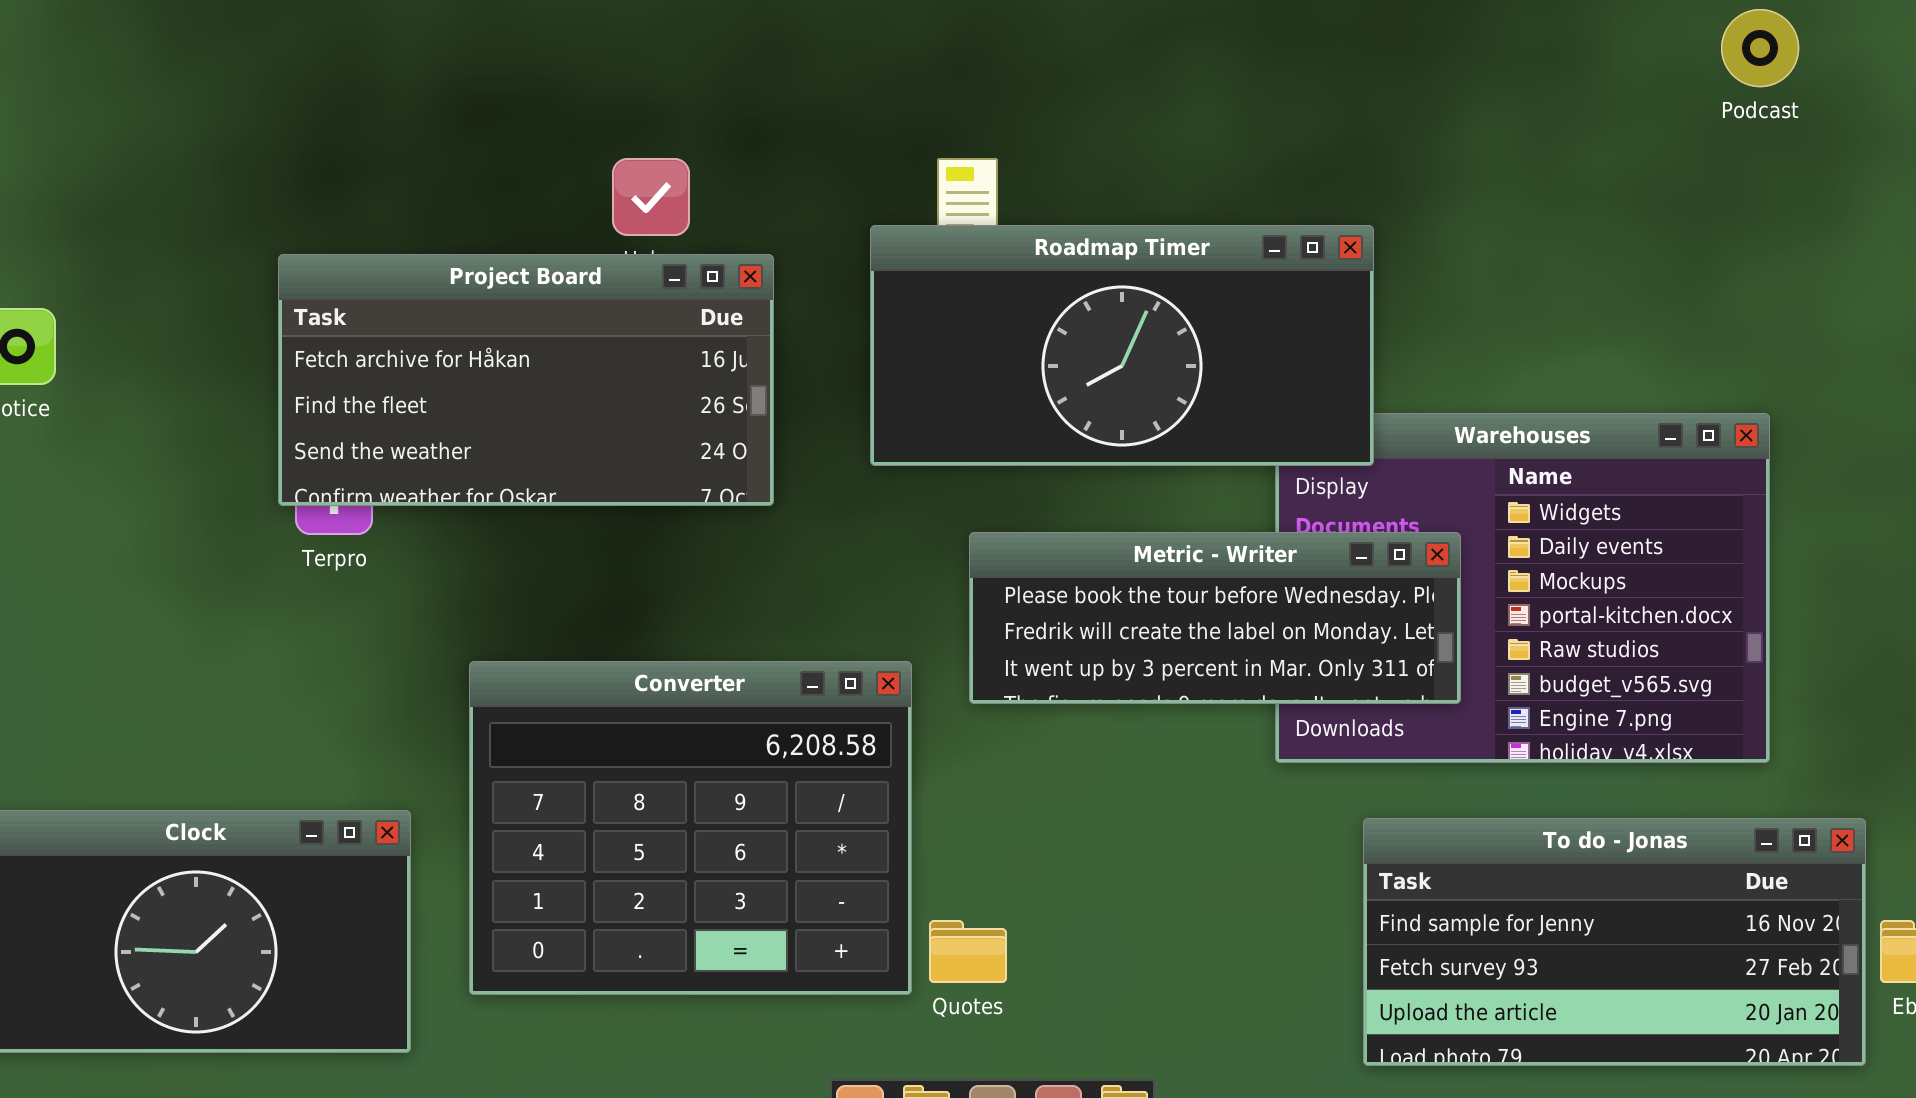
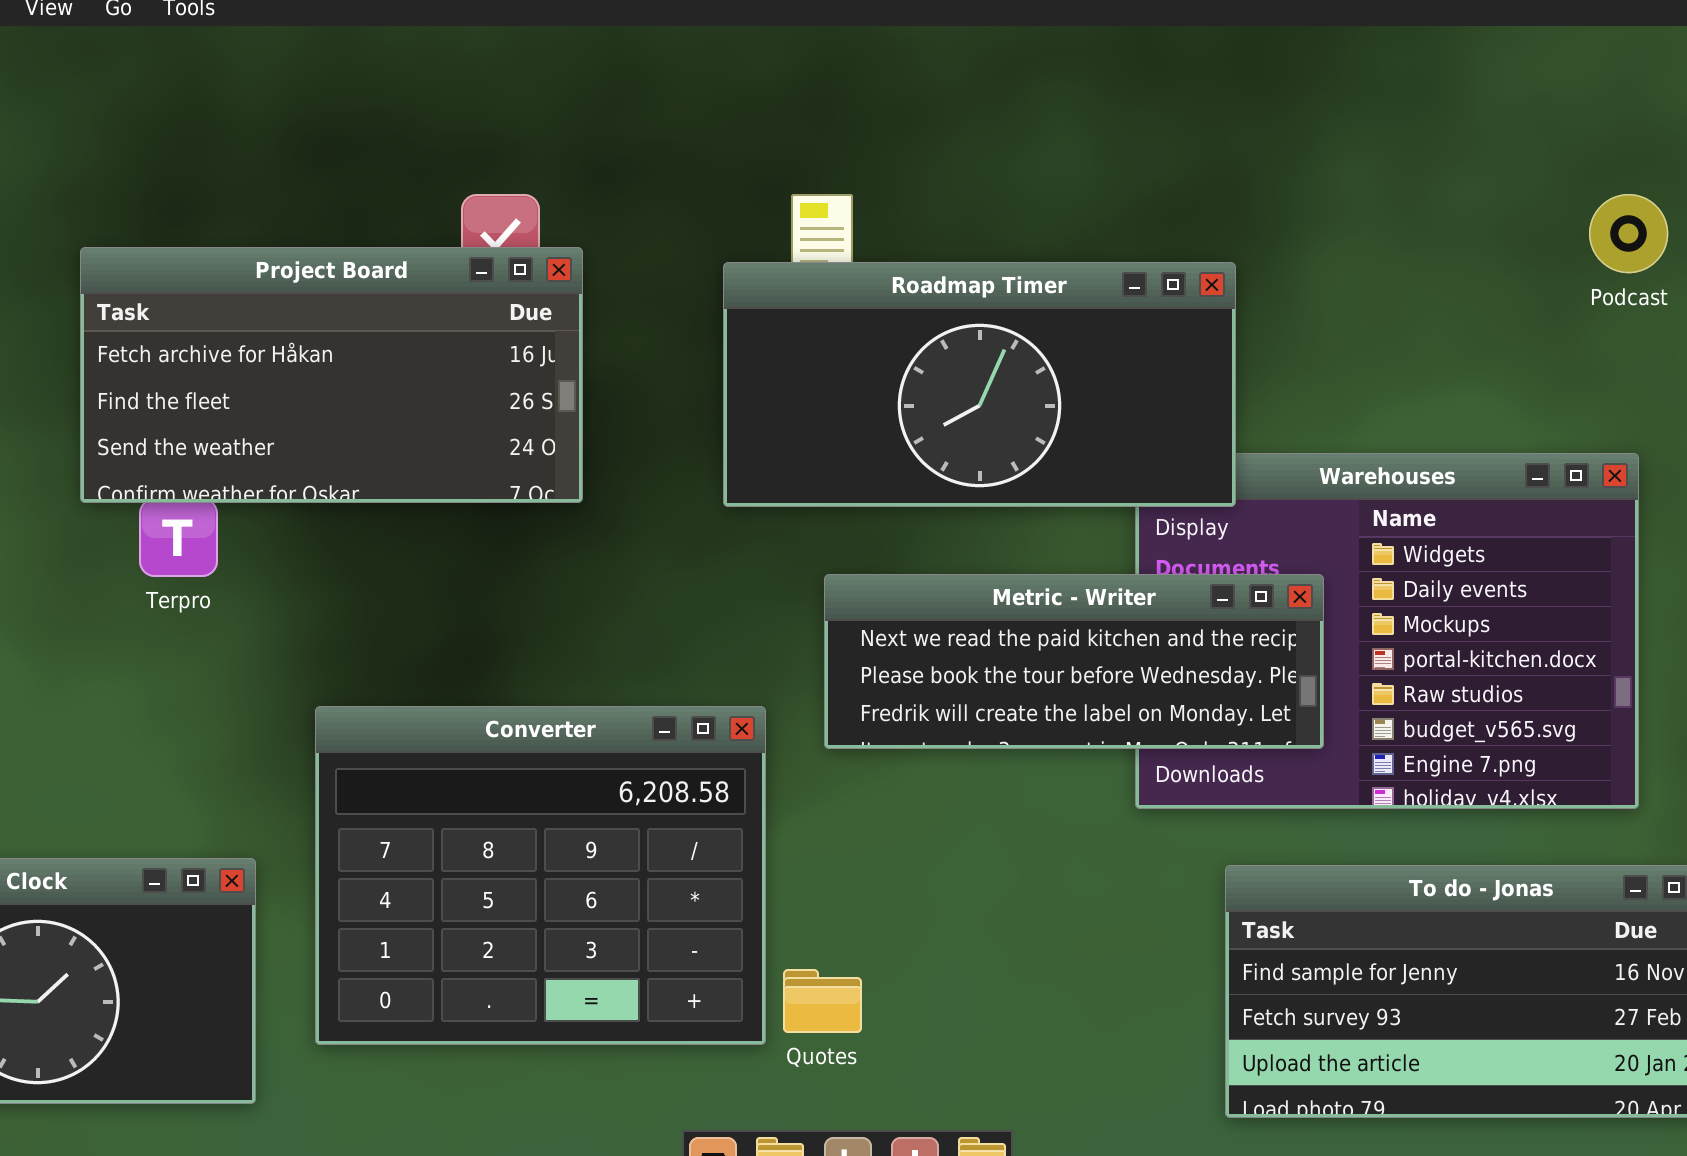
Podcast: [1721,9,1799,87] -> [1589,194,1668,273], moved
Project Board: [278,254,774,506] -> [80,247,583,503], moved
Metric - Writer: [969,532,1461,704] -> [824,574,1324,749], scrolled up 1 row

